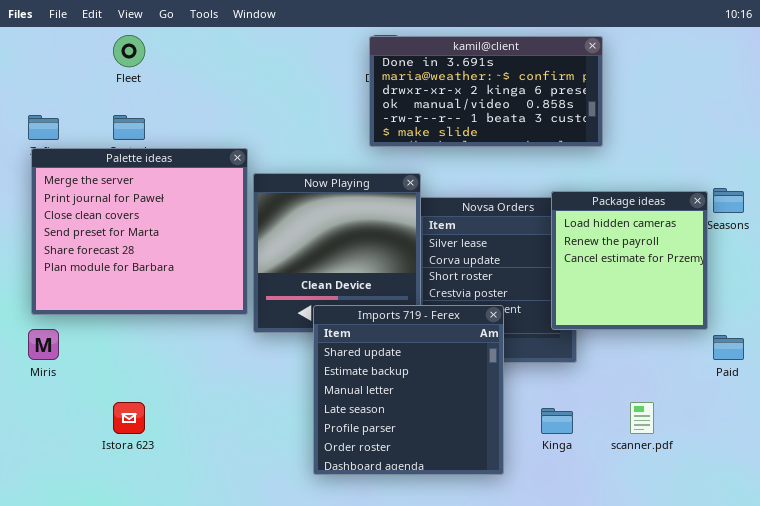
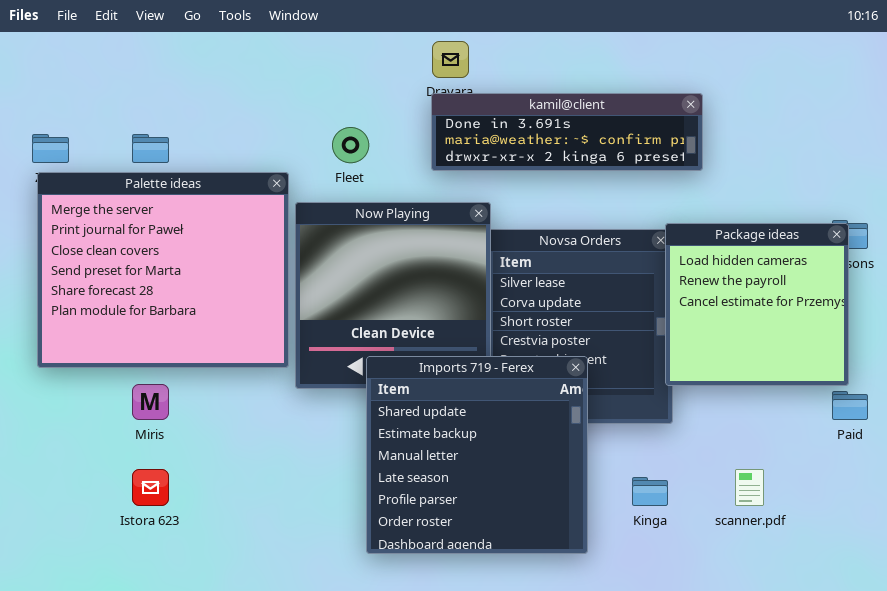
Fleet: [113,35,145,67] -> [332,127,369,163], moved
kamil@client: [369,36,603,147] -> [431,93,703,171], resized
Package ideas: [551,191,708,330] -> [665,223,849,386], moved
Miris: [28,329,59,360] -> [132,384,169,420], moved

